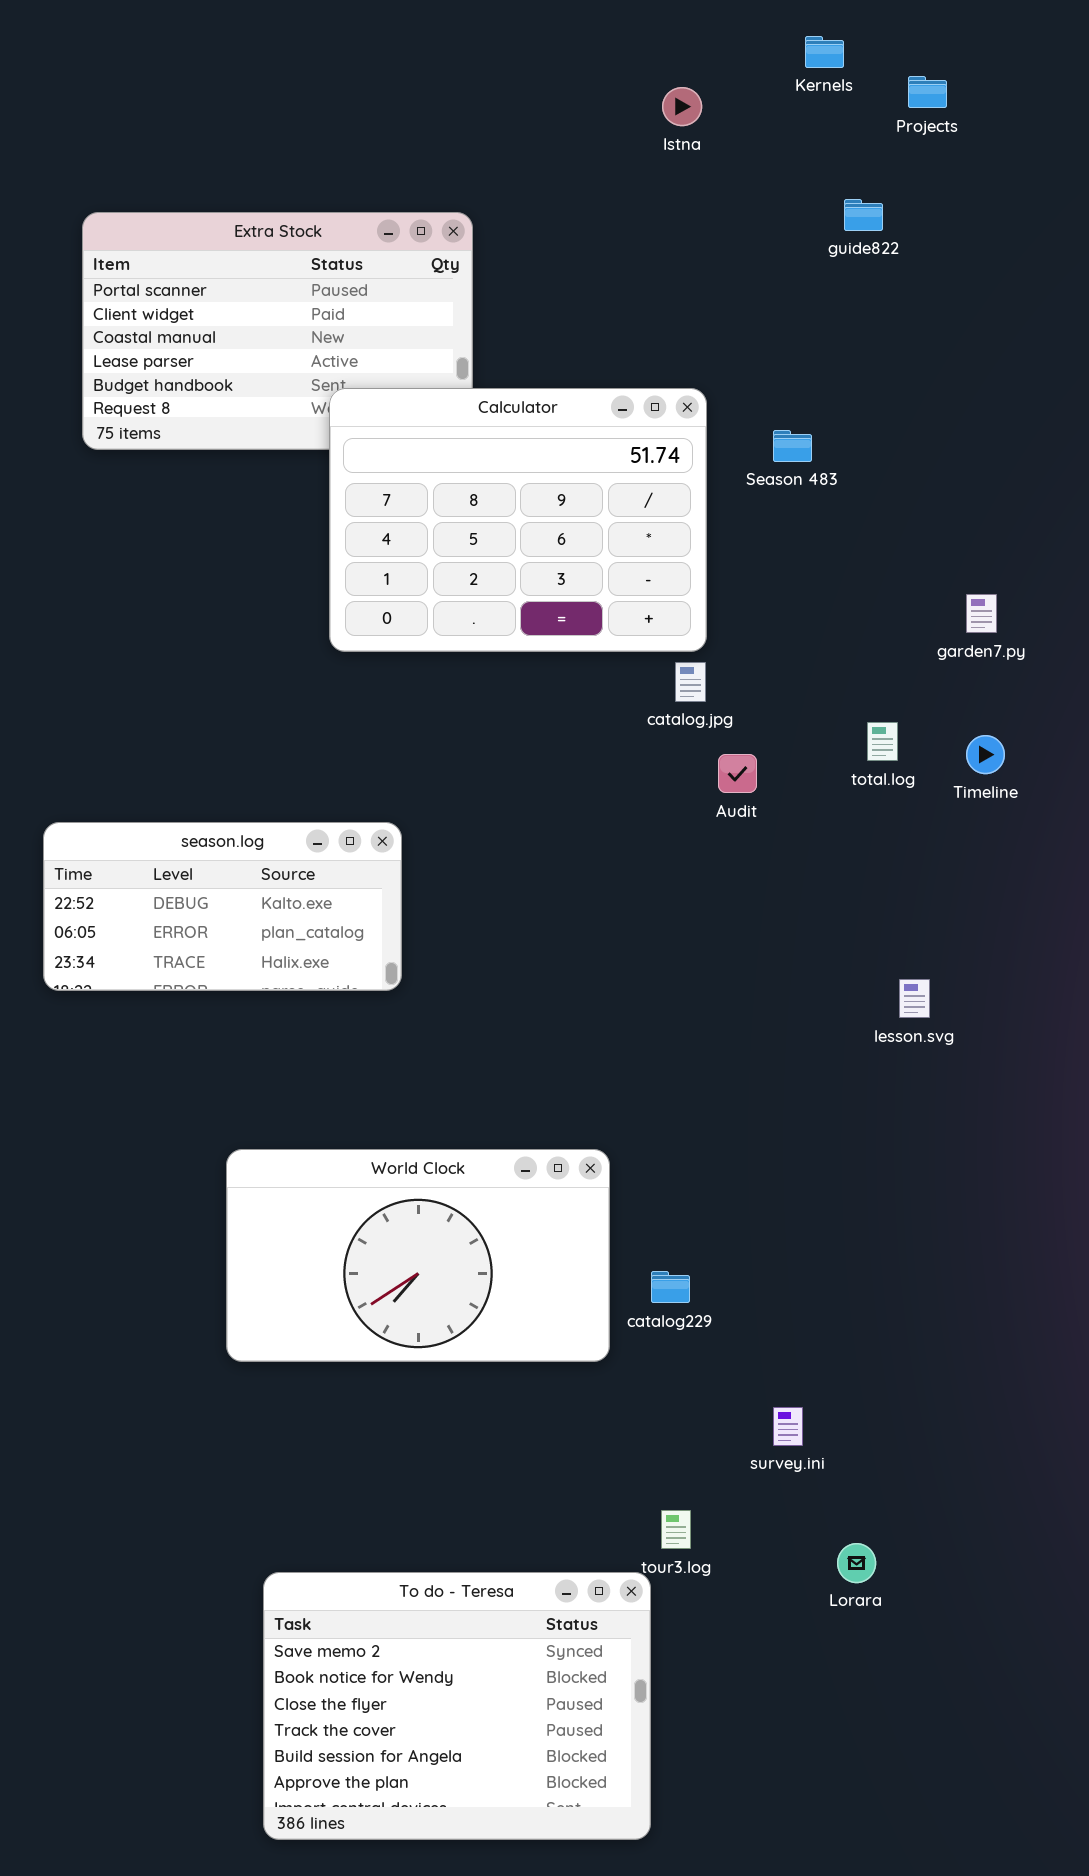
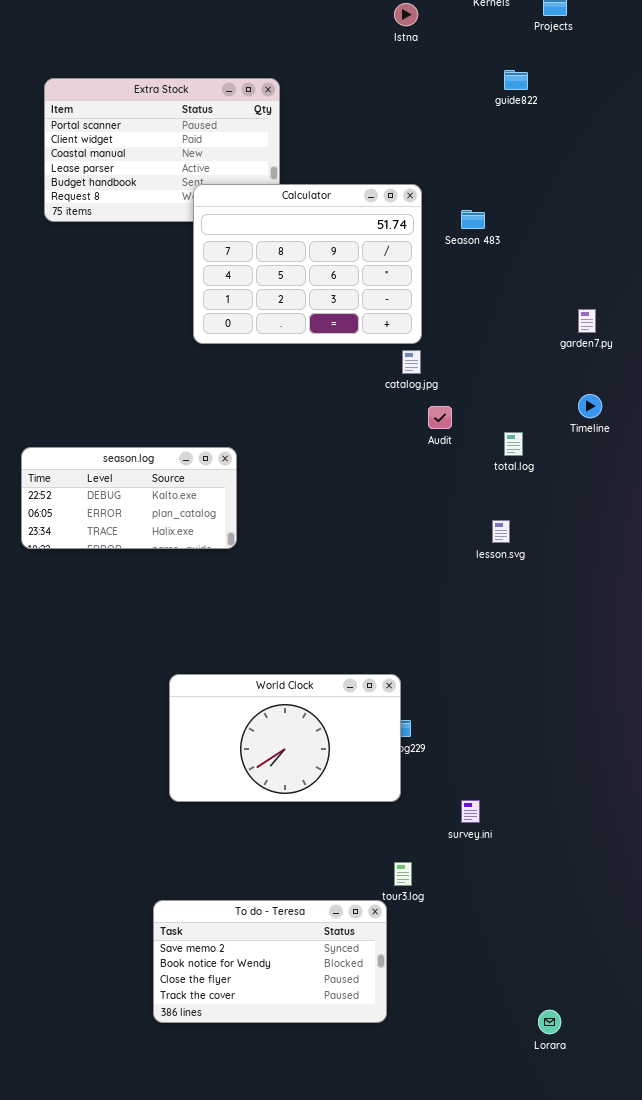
total.log: [867,722,898,761] -> [504,432,523,456], moved
lesson.svg: [899,979,930,1018] -> [492,520,510,543], moved
World Clock: [226,1149,610,1362] -> [169,674,401,802], moved
Lorara: [837,1543,876,1583] -> [538,1010,561,1034], moved
To do - Teresa: [263,1572,651,1840] -> [153,900,387,1023], resized

